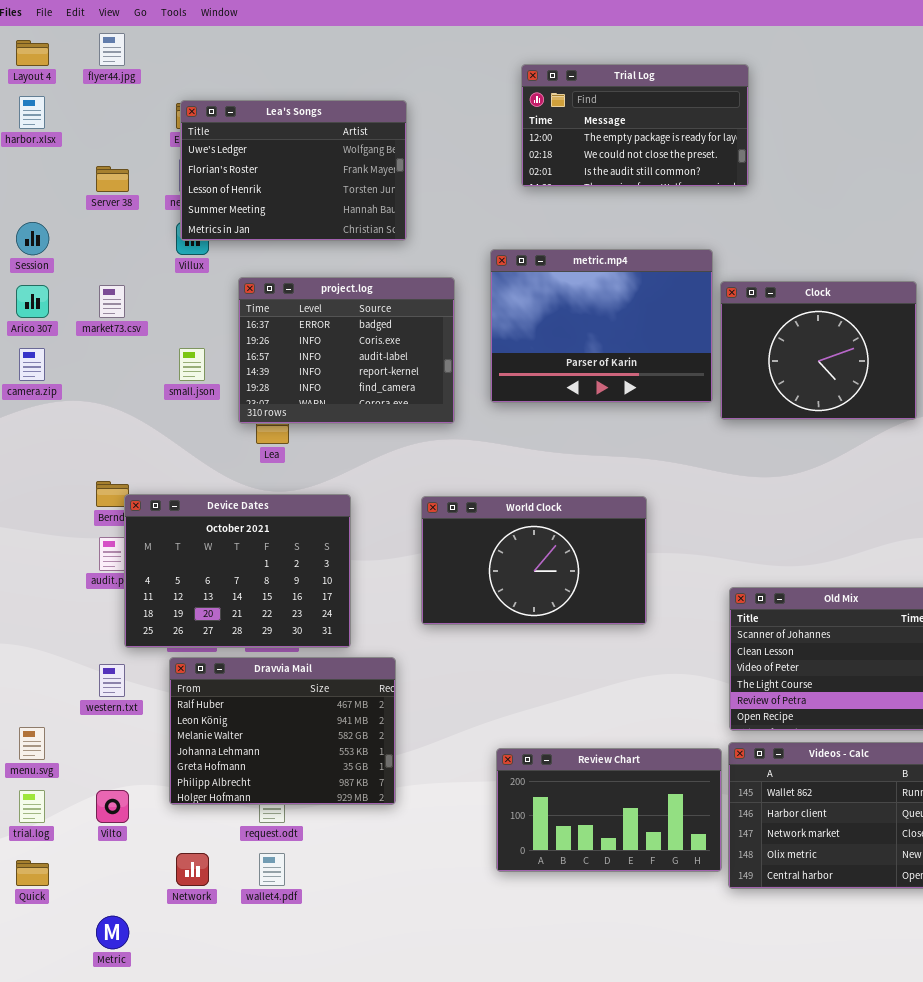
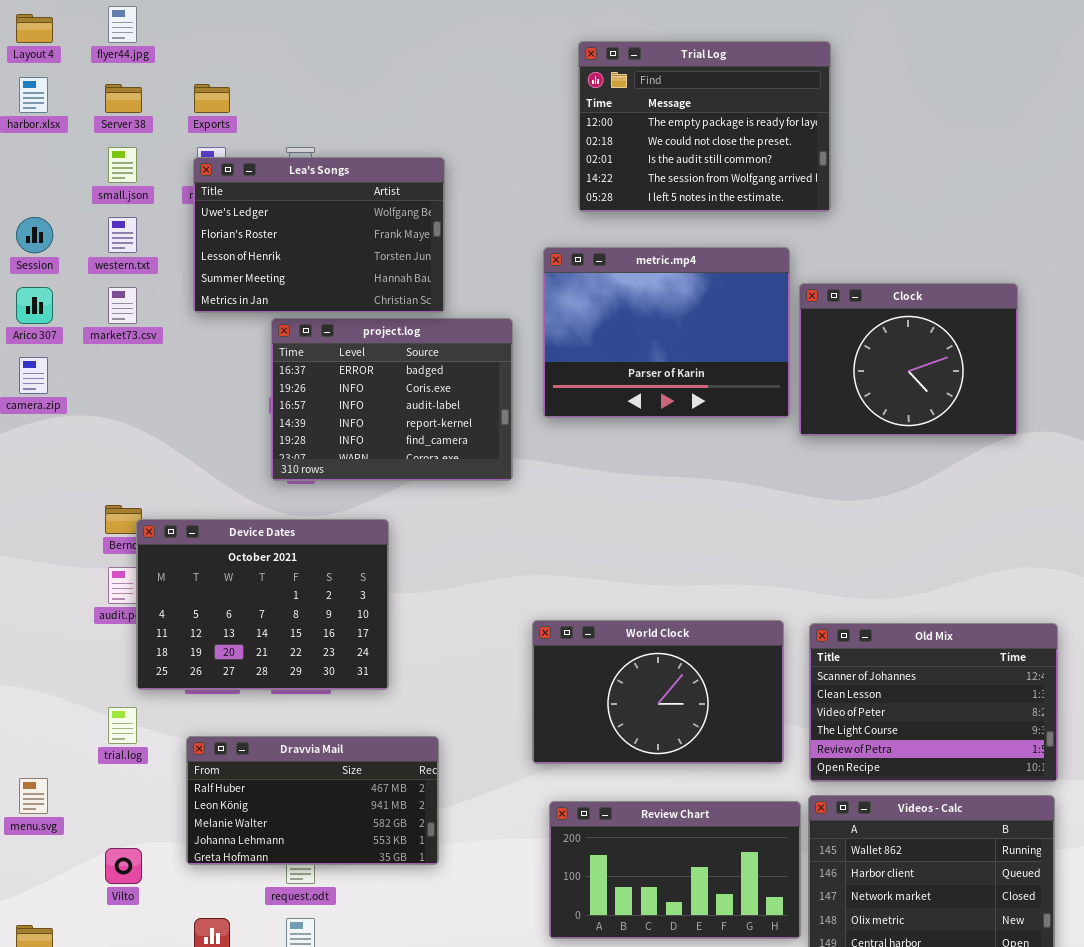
Trial Log: [521,64,749,187] -> [578,41,831,212], resized
Lea's Songs: [180,100,407,241] -> [193,157,445,313], moved
Server 38: [96,166,129,192] -> [105,84,142,113], moved
project.log: [238,277,455,424] -> [271,318,513,481], moved
small.json: [179,348,205,381] -> [108,147,137,183], moved
World Clock: [421,496,647,625] -> [532,620,784,764], moved
Dravvia Mail: [169,657,396,805] -> [186,736,439,865], resized
western.txt: [99,664,125,697] -> [108,217,137,253], moved
trial.log: [19,790,45,823] -> [108,707,137,744], moved

